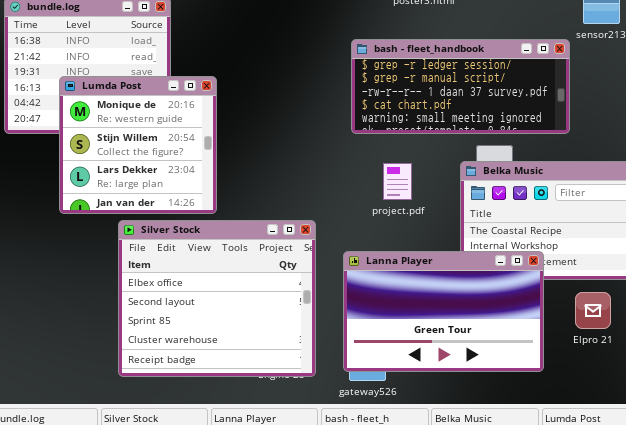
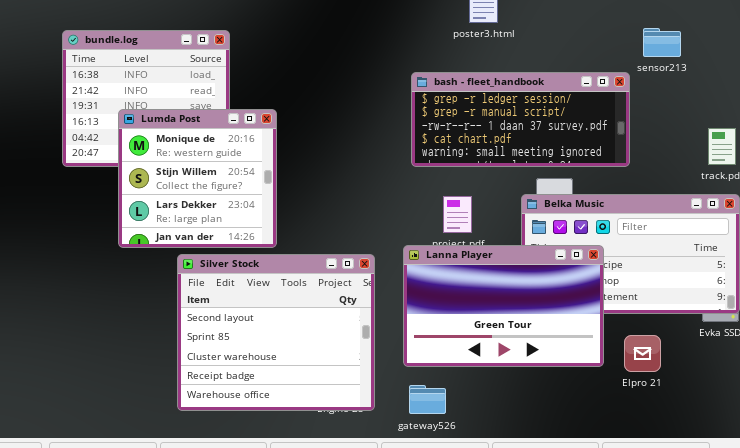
Silver Stock: [118,220,316,377] -> [177,254,375,411], scrolled down 1 row
Lanna Player: [343,251,544,372] -> [403,245,604,367], moved
Elpro 21: [575,292,611,329] -> [624,335,661,372], moved

